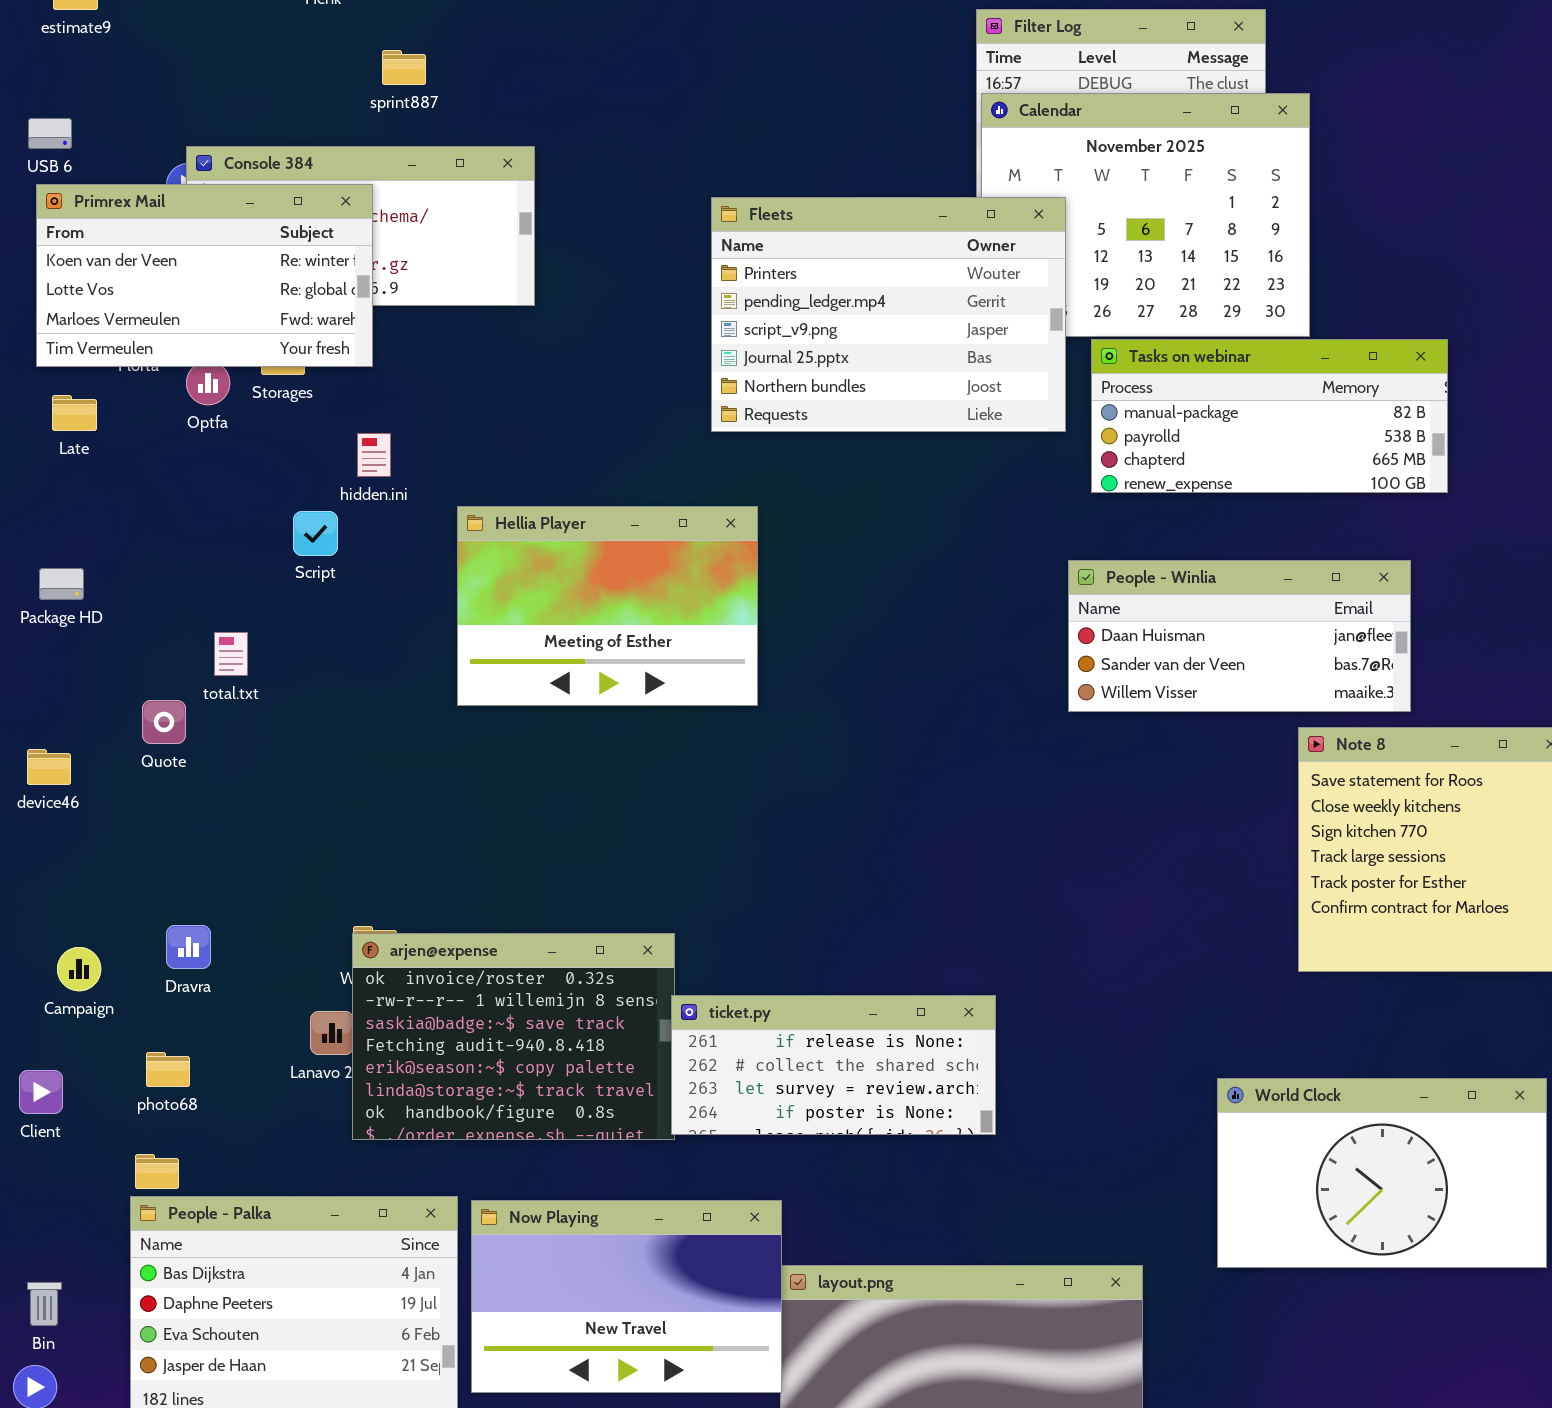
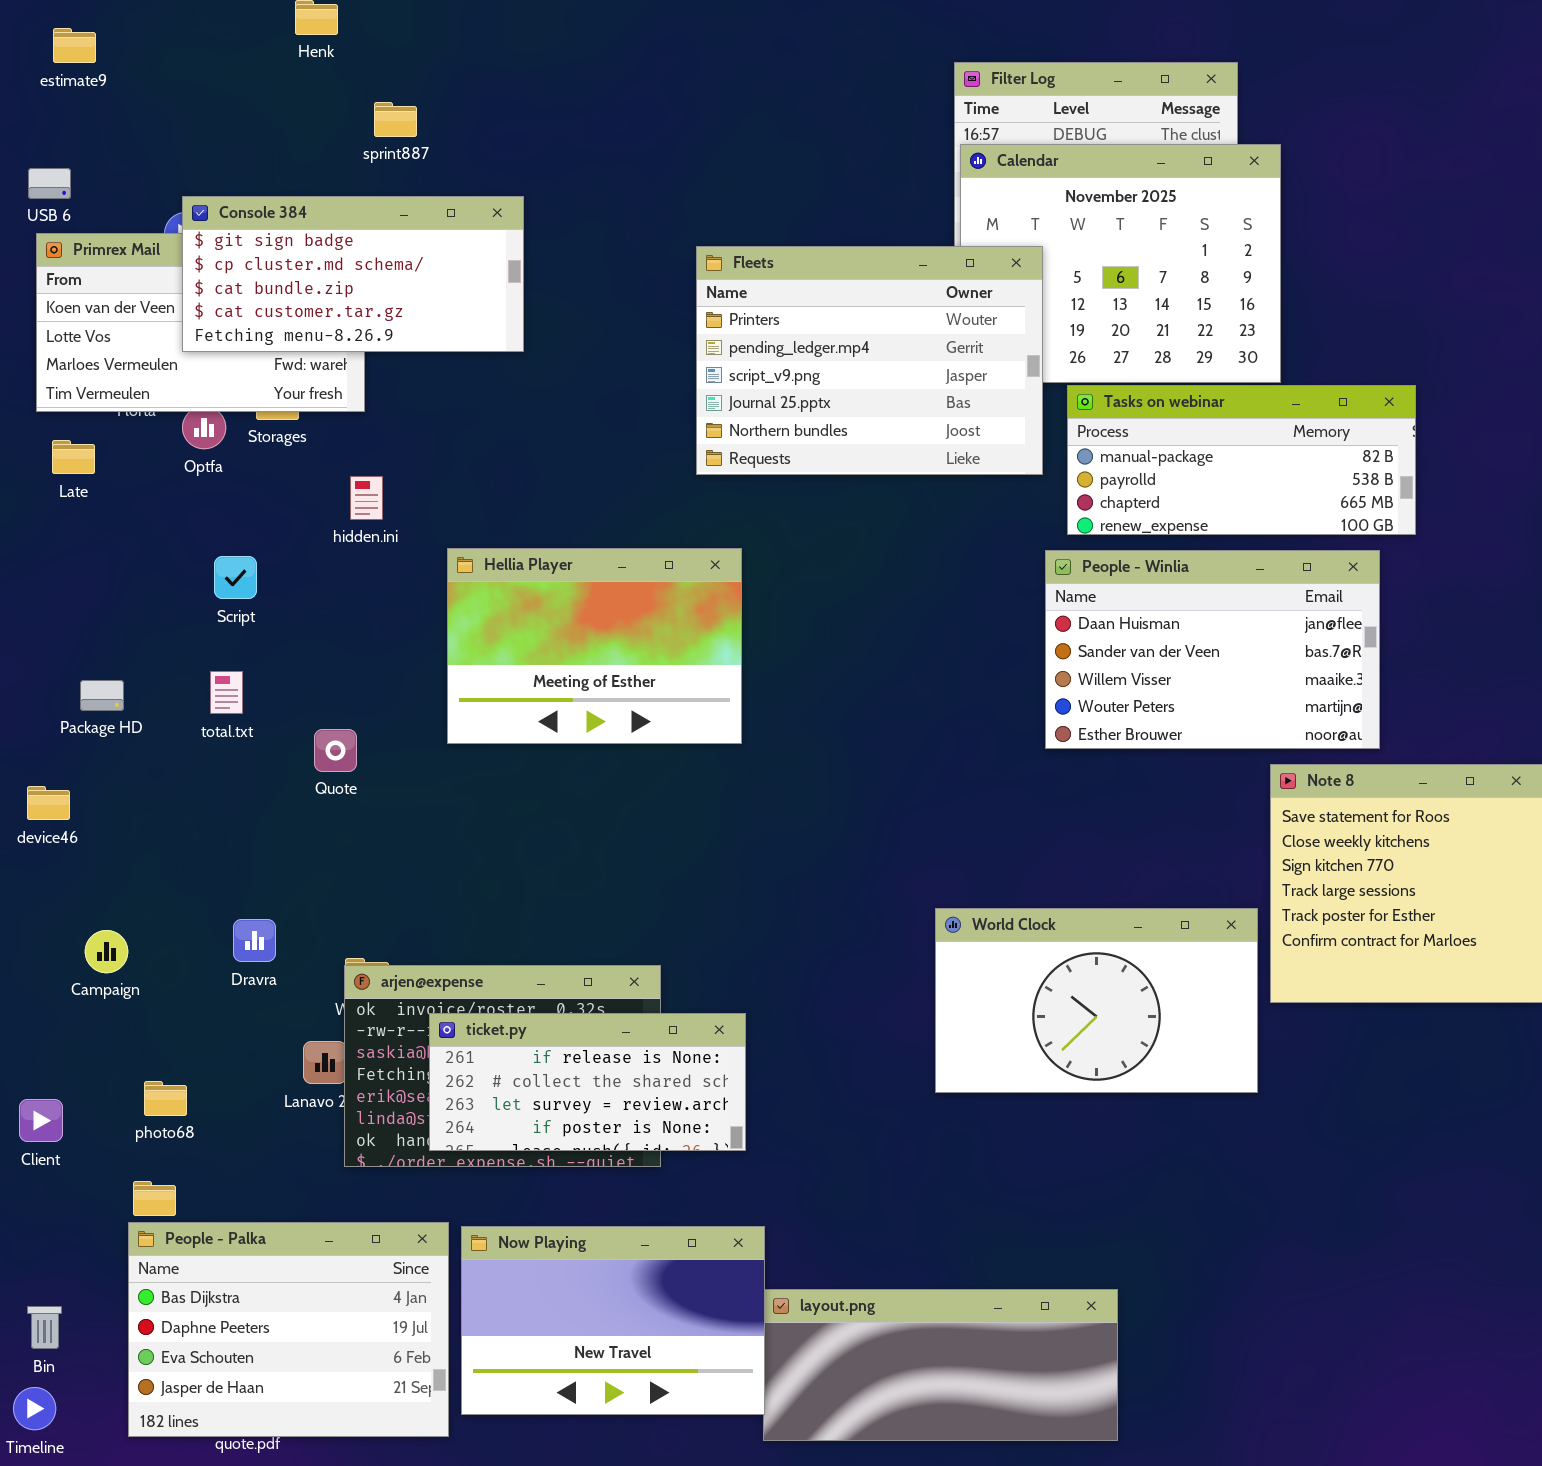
Console 384: [186,146,535,306] -> [182,196,524,352], raised
Script: [293,511,338,556] -> [214,556,257,599], moved
People - Winlia: [1068,560,1411,712] -> [1045,550,1380,749], resized
Package HD: [39,568,84,600] -> [80,680,124,711], moved
Quote: [142,700,186,744] -> [314,729,357,772], moved
Dravra: [166,925,211,969] -> [233,919,276,962], moved
Campaign: [57,947,101,991] -> [85,930,128,973], moved
ticket.py: [671,995,996,1135] -> [429,1013,746,1151], moved
World Clock: [1217,1078,1547,1268] -> [935,908,1258,1093], moved

